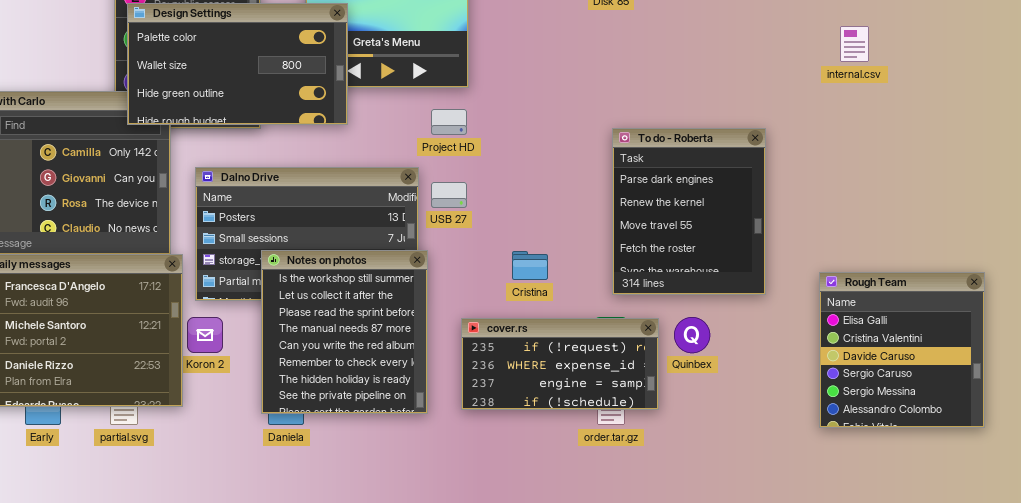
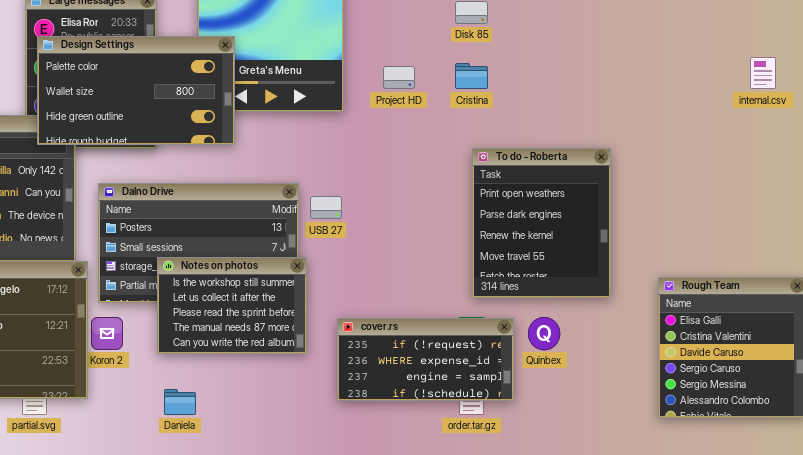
internal.csv: [840,26,869,62] -> [750,57,776,89], moved
Project HD: [431,109,467,135] -> [383,66,415,89], moved
To do - Roberta: [612,128,766,295] -> [472,148,611,298], scrolled up 1 row
Notes on photos: [261,250,428,414] -> [157,257,307,354], resized
Cristina: [512,251,548,280] -> [455,63,488,89], moved

